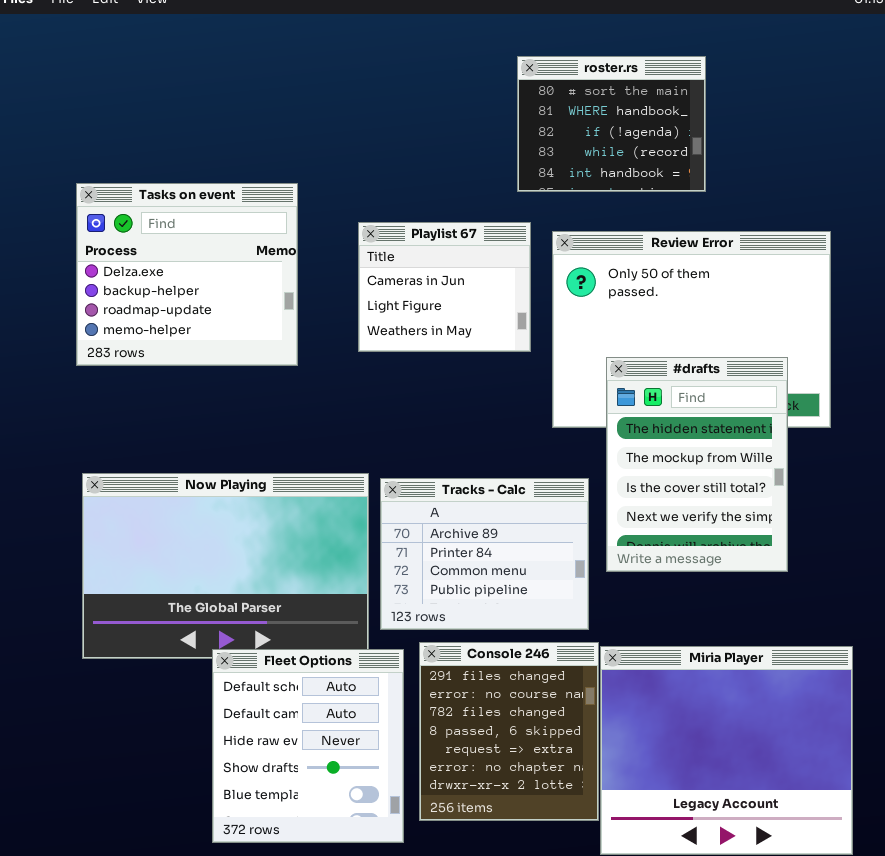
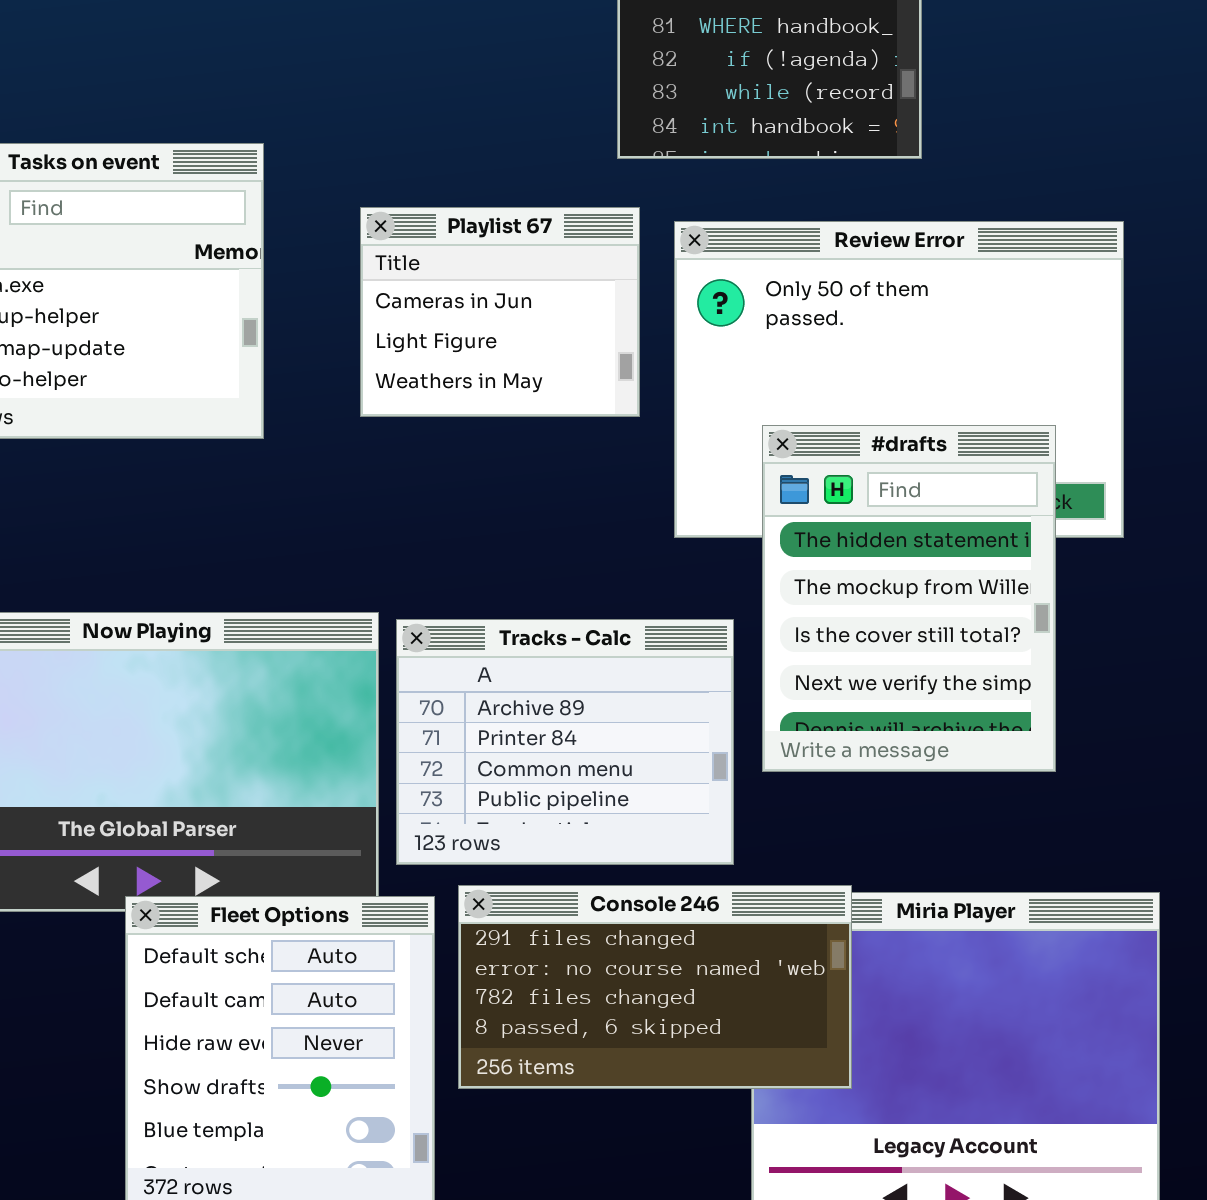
Console 246: [419,642,599,821] -> [458,885,852,1089], resized

